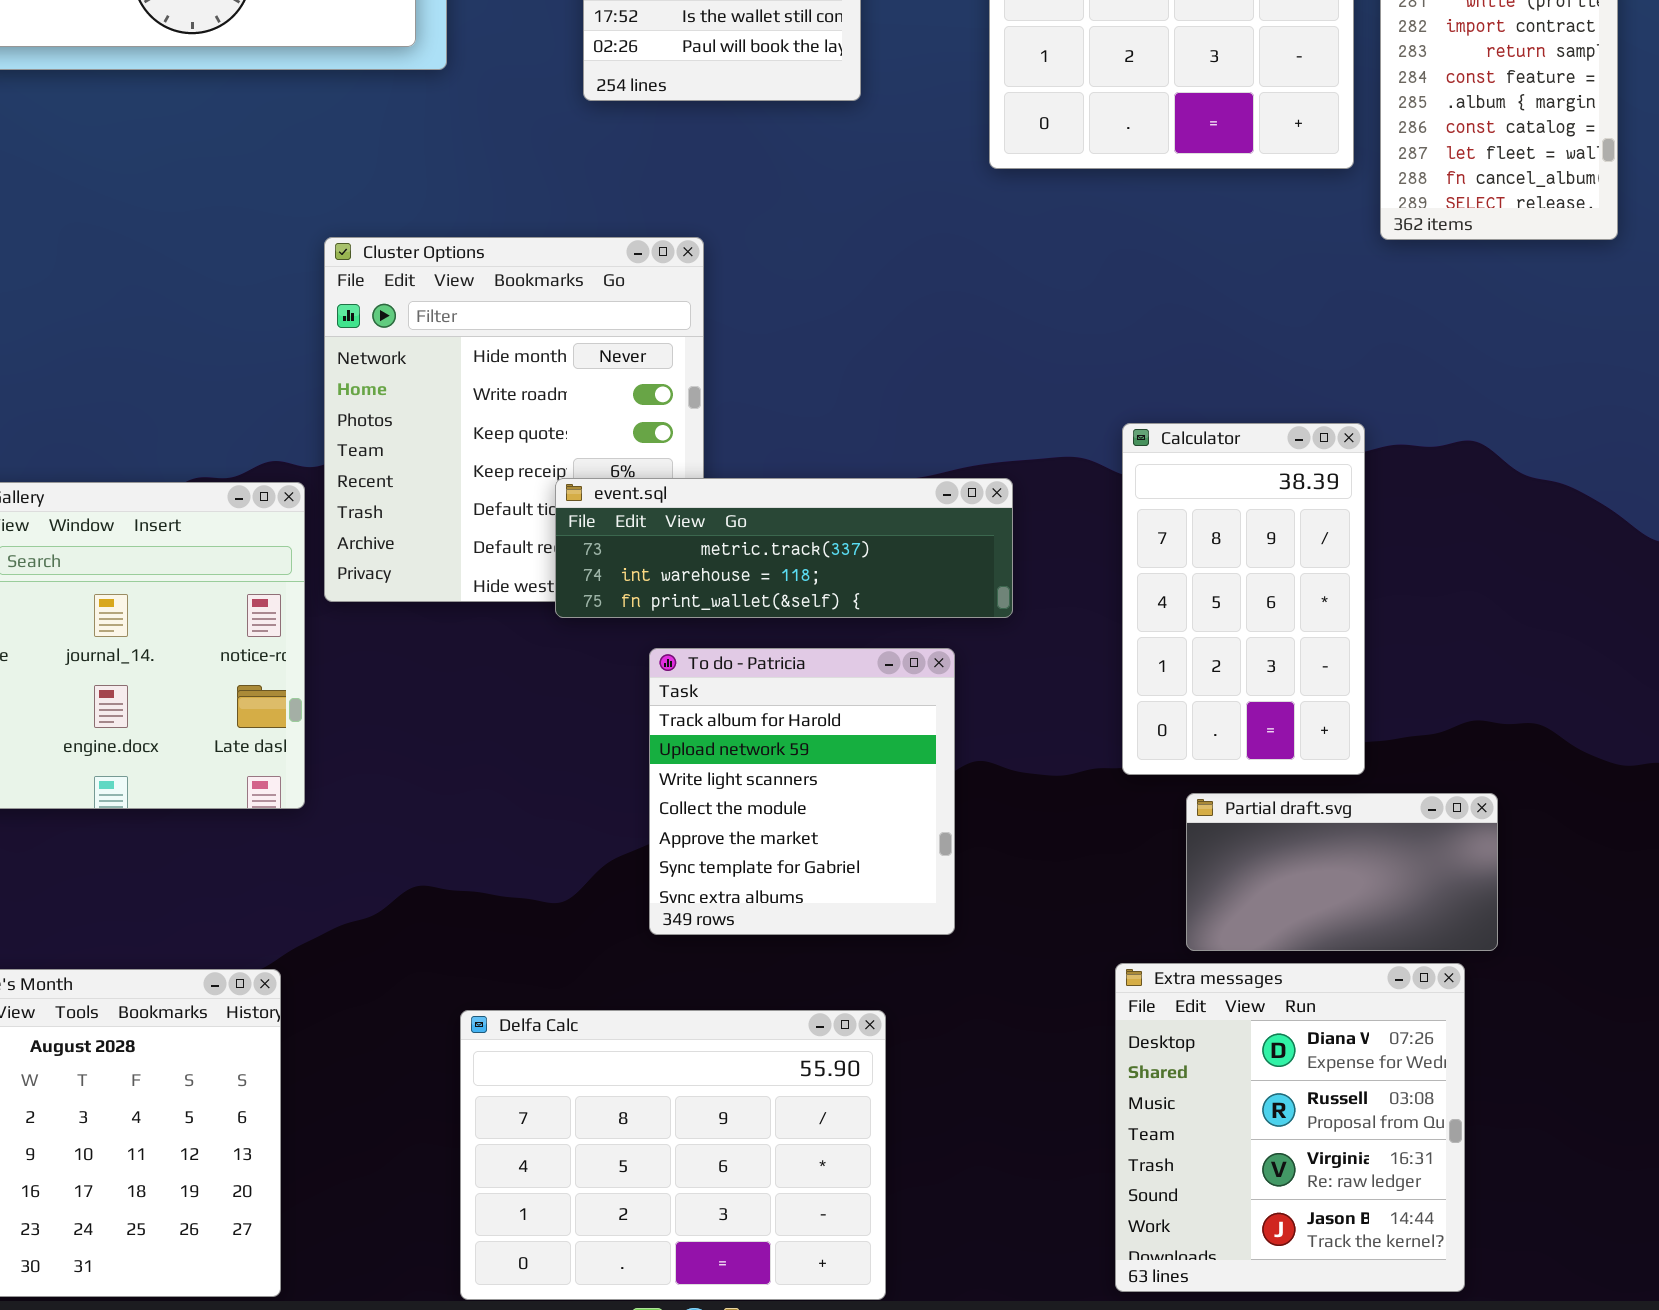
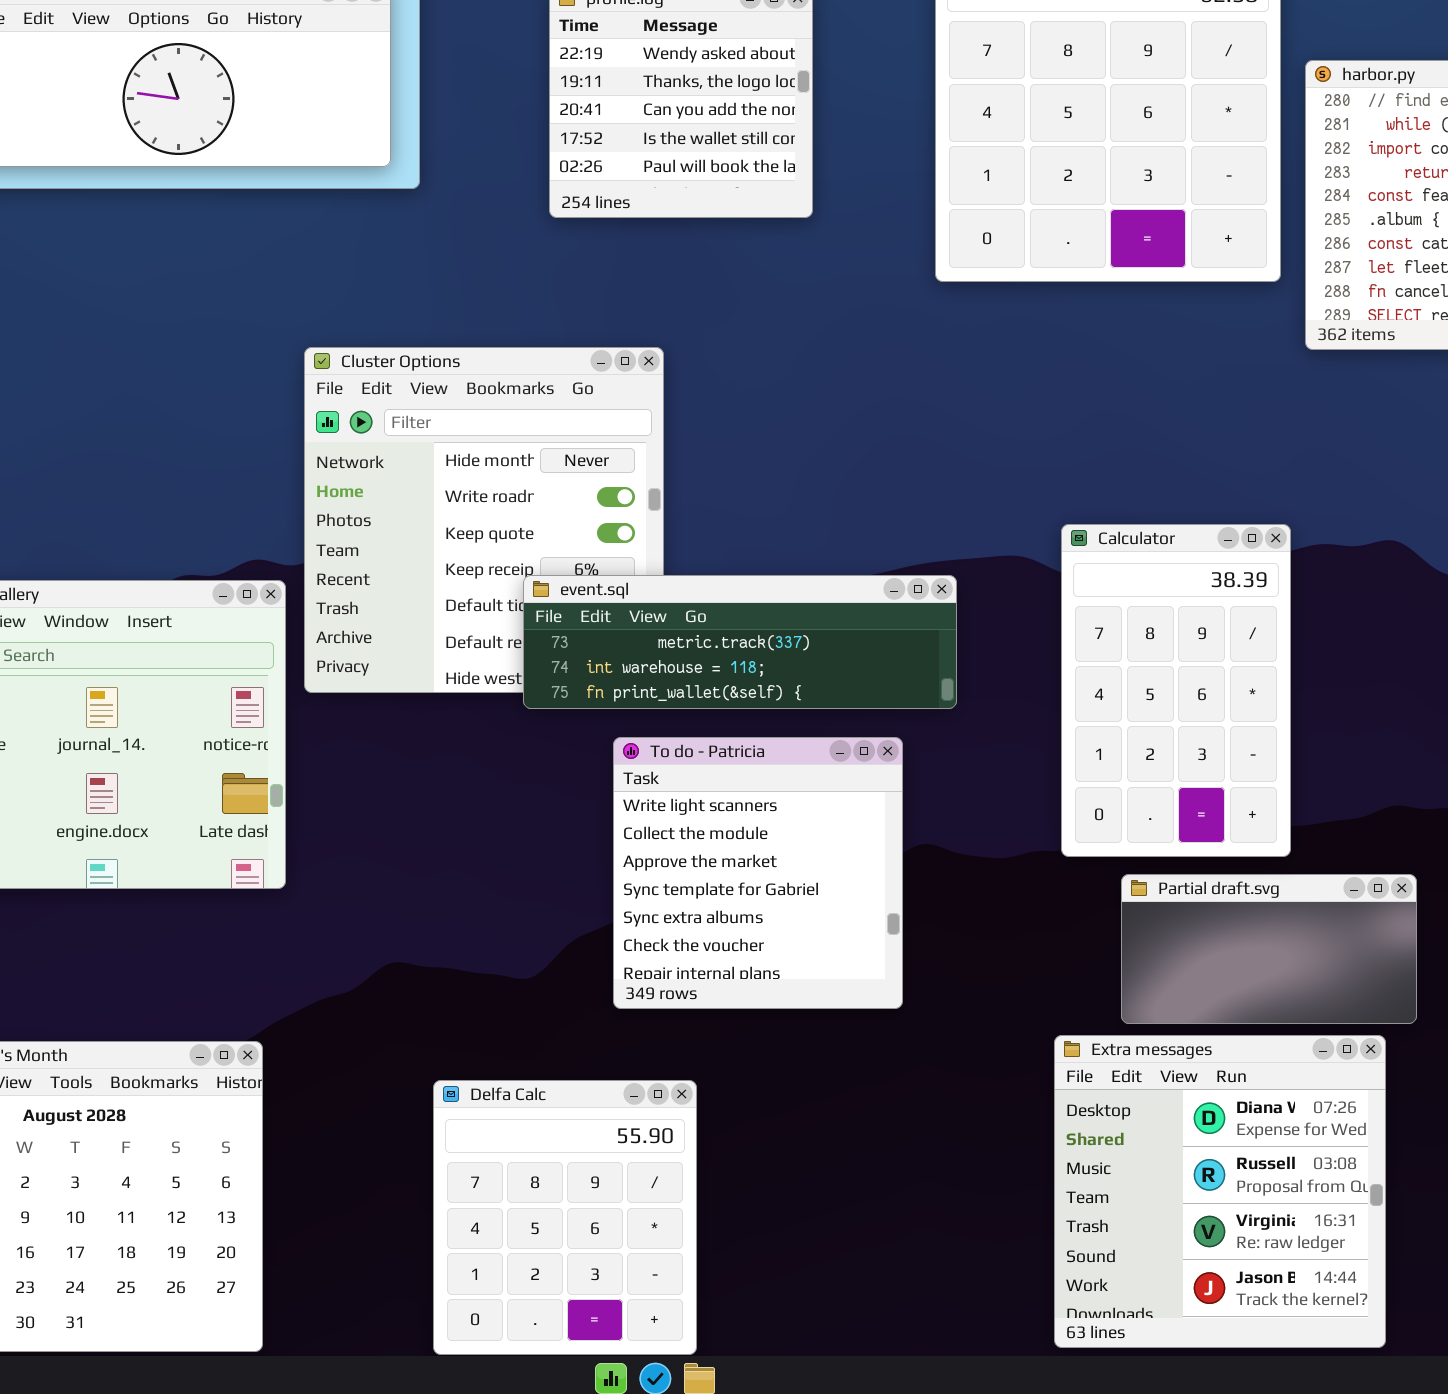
To do - Patricia: [649,648,955,935] -> [613,737,903,1009], scrolled down 2 rows
Delfa Calc: [460,1010,886,1300] -> [433,1080,697,1355], resized

